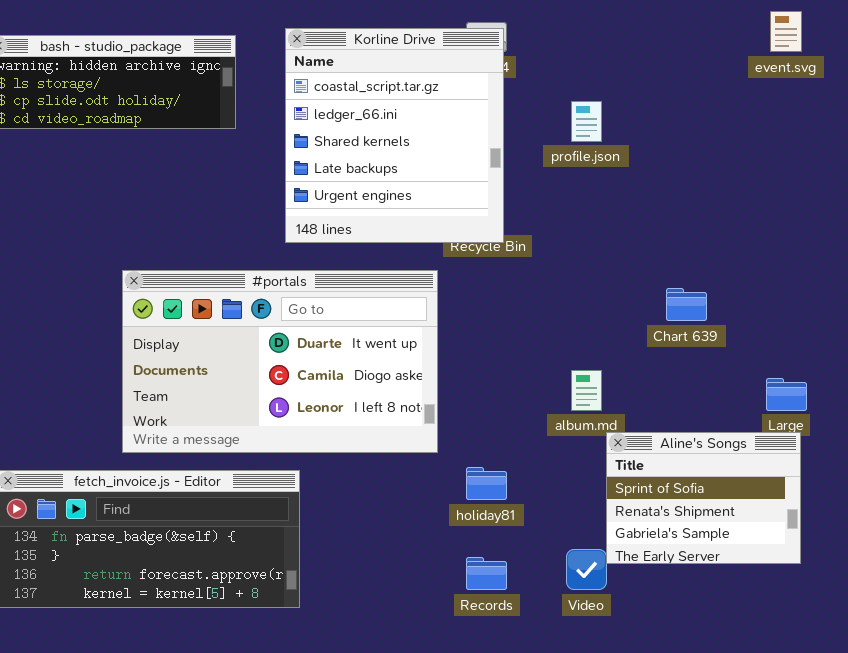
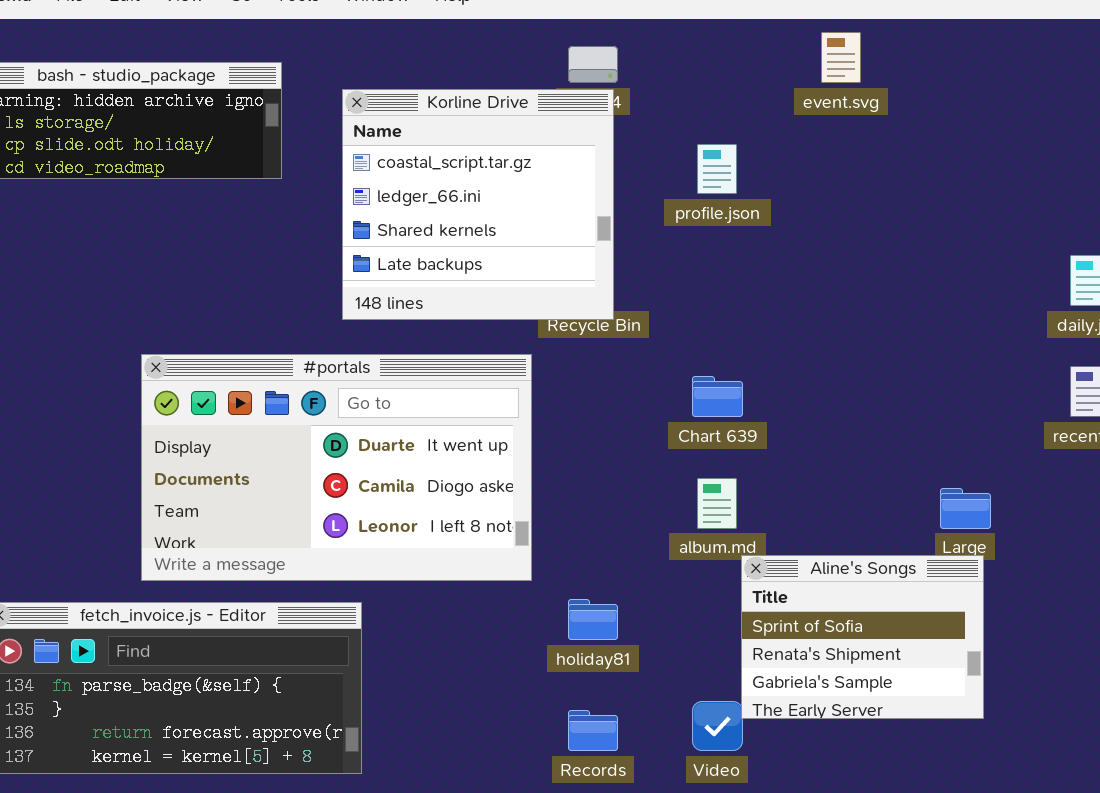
event.svg: [770,11,802,52] -> [821,32,861,83], moved
Korline Drive: [285,28,504,243] -> [342,89,614,320], resized
Chart 639: [666,288,707,321] -> [692,376,743,417], moved

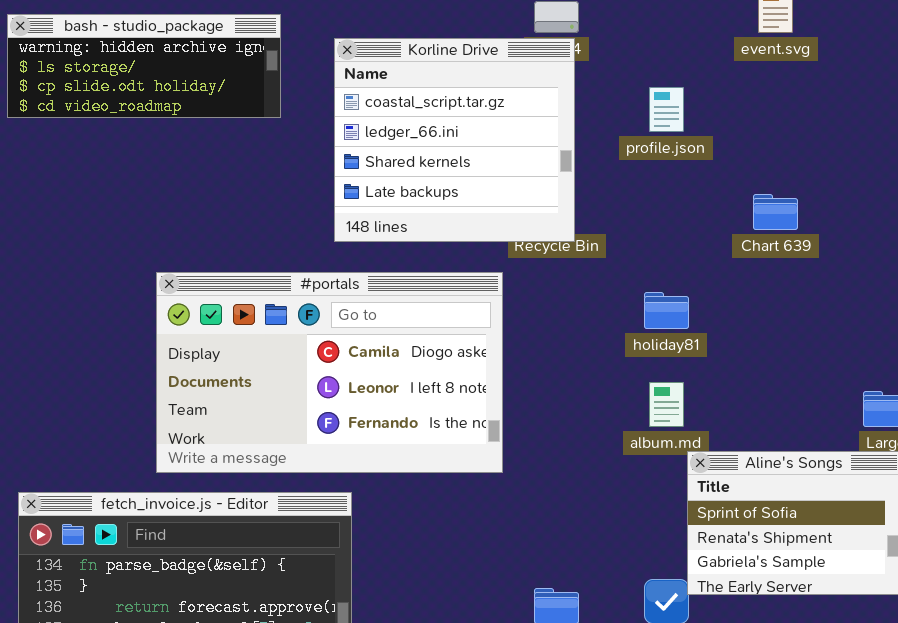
#portals: [141,354,532,581] -> [156,272,503,473], scrolled down 1 row
Chart 639: [692,376,743,417] -> [753,194,798,230], moved
holiday81: [568,599,618,640] -> [644,292,689,329], moved

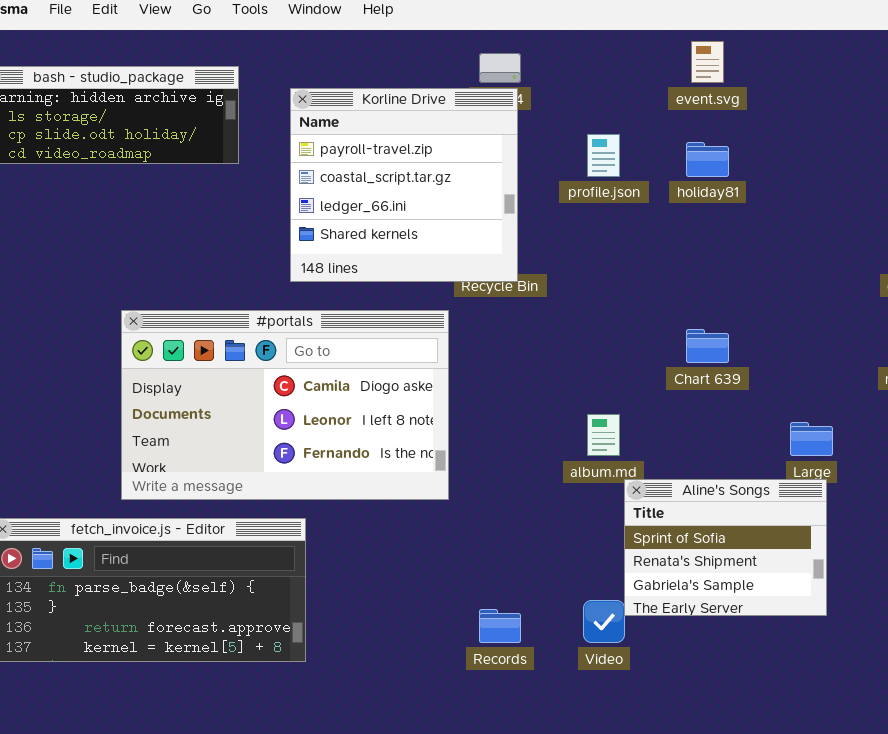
Korline Drive: [334,38,575,242] -> [290,88,518,282], scrolled up 1 row
Chart 639: [753,194,798,230] -> [686,329,729,363], moved
holiday81: [644,292,689,329] -> [686,142,729,177], moved

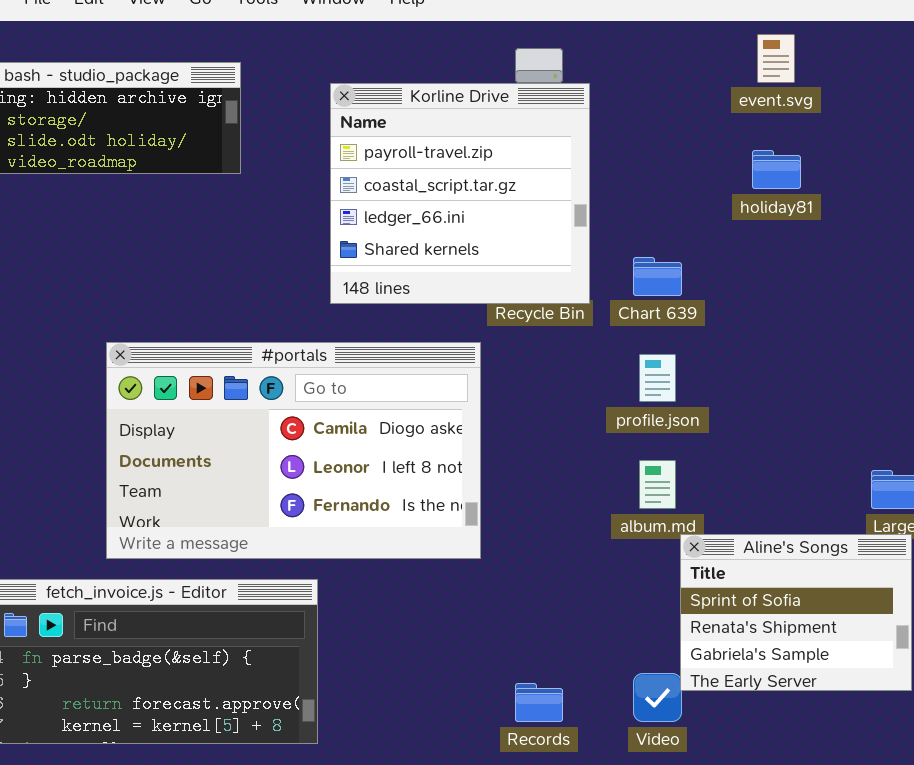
Korline Drive: [290,88,518,282] -> [330,83,590,304], moved
profile.json: [587,134,620,177] -> [639,354,676,402], moved
Chart 639: [686,329,729,363] -> [633,257,682,296], moved

